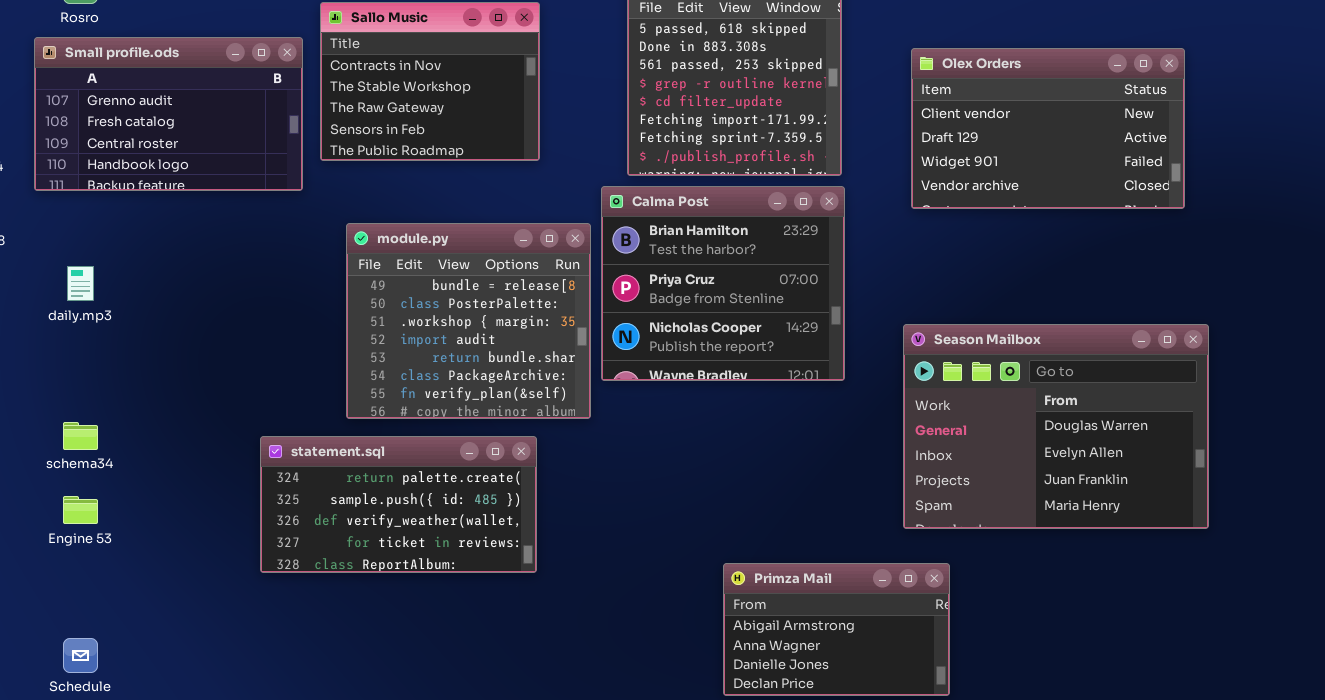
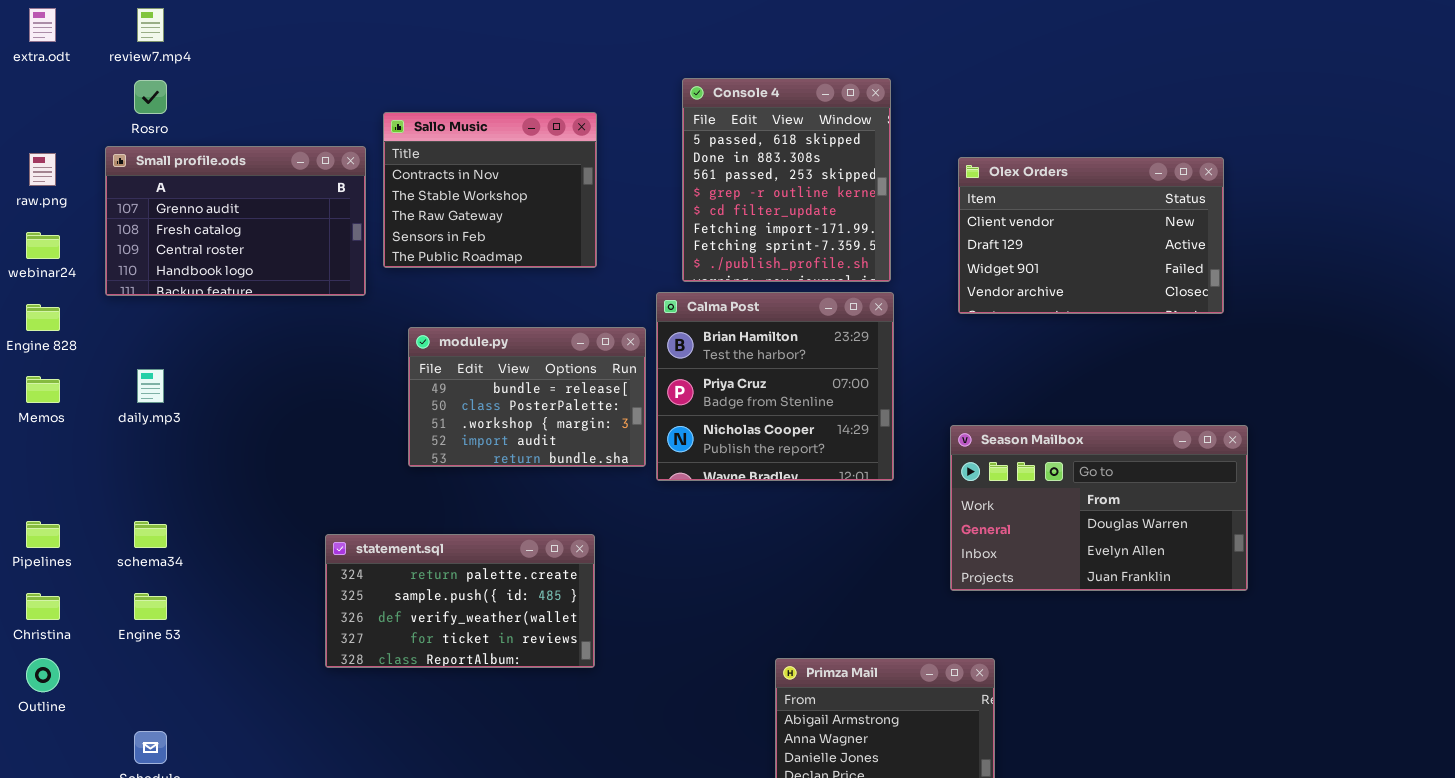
module.py: [346,223,591,419] -> [408,327,646,467], resized
Season Mailbox: [903,324,1209,529] -> [950,425,1248,591], resized

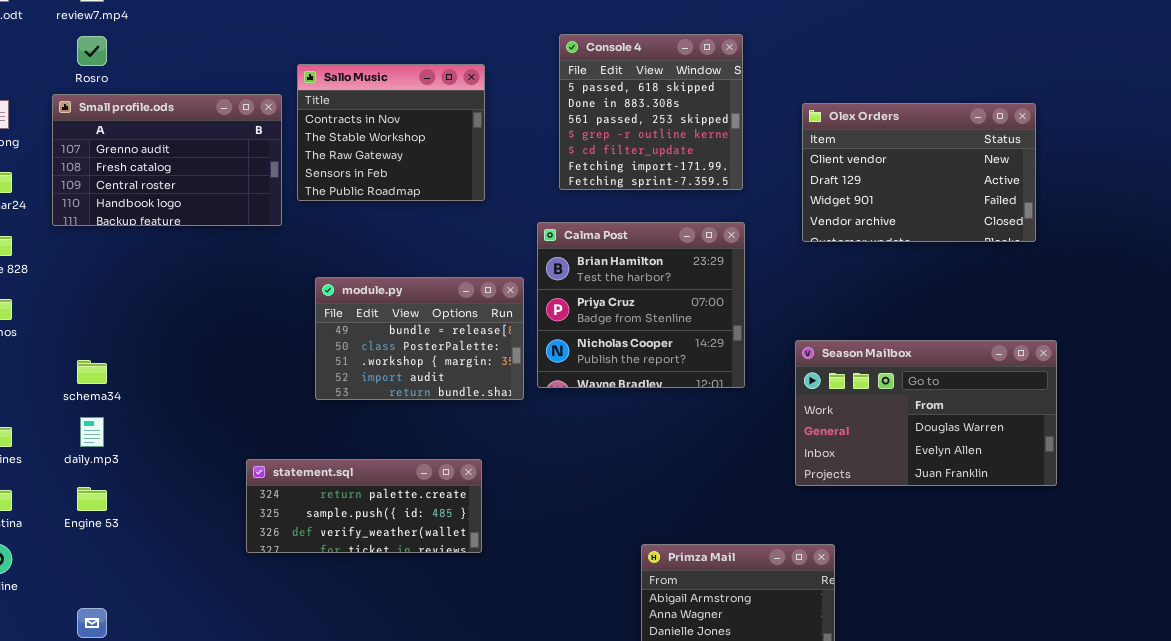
Console 4: [682,78,891,282] -> [559,34,743,190], resized
module.py: [408,327,646,467] -> [315,277,524,400], moved
daily.mp3: [137,369,164,403] -> [80,417,104,447], moved
schema34: [134,521,167,548] -> [77,360,107,384], moved
statement.sql: [325,534,595,668] -> [246,459,482,553], resized

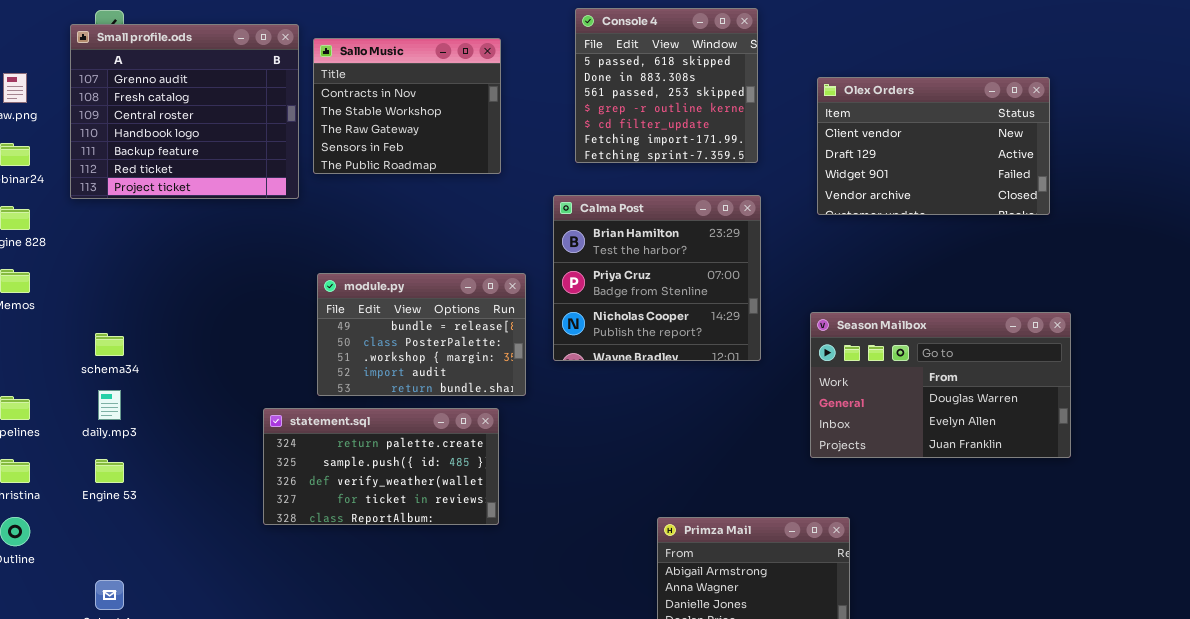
Small profile.ods: [52,94,282,226] -> [70,24,299,199], resized
module.py: [315,277,524,400] -> [317,273,526,396], moved
statement.sql: [246,459,482,553] -> [263,408,499,525], resized

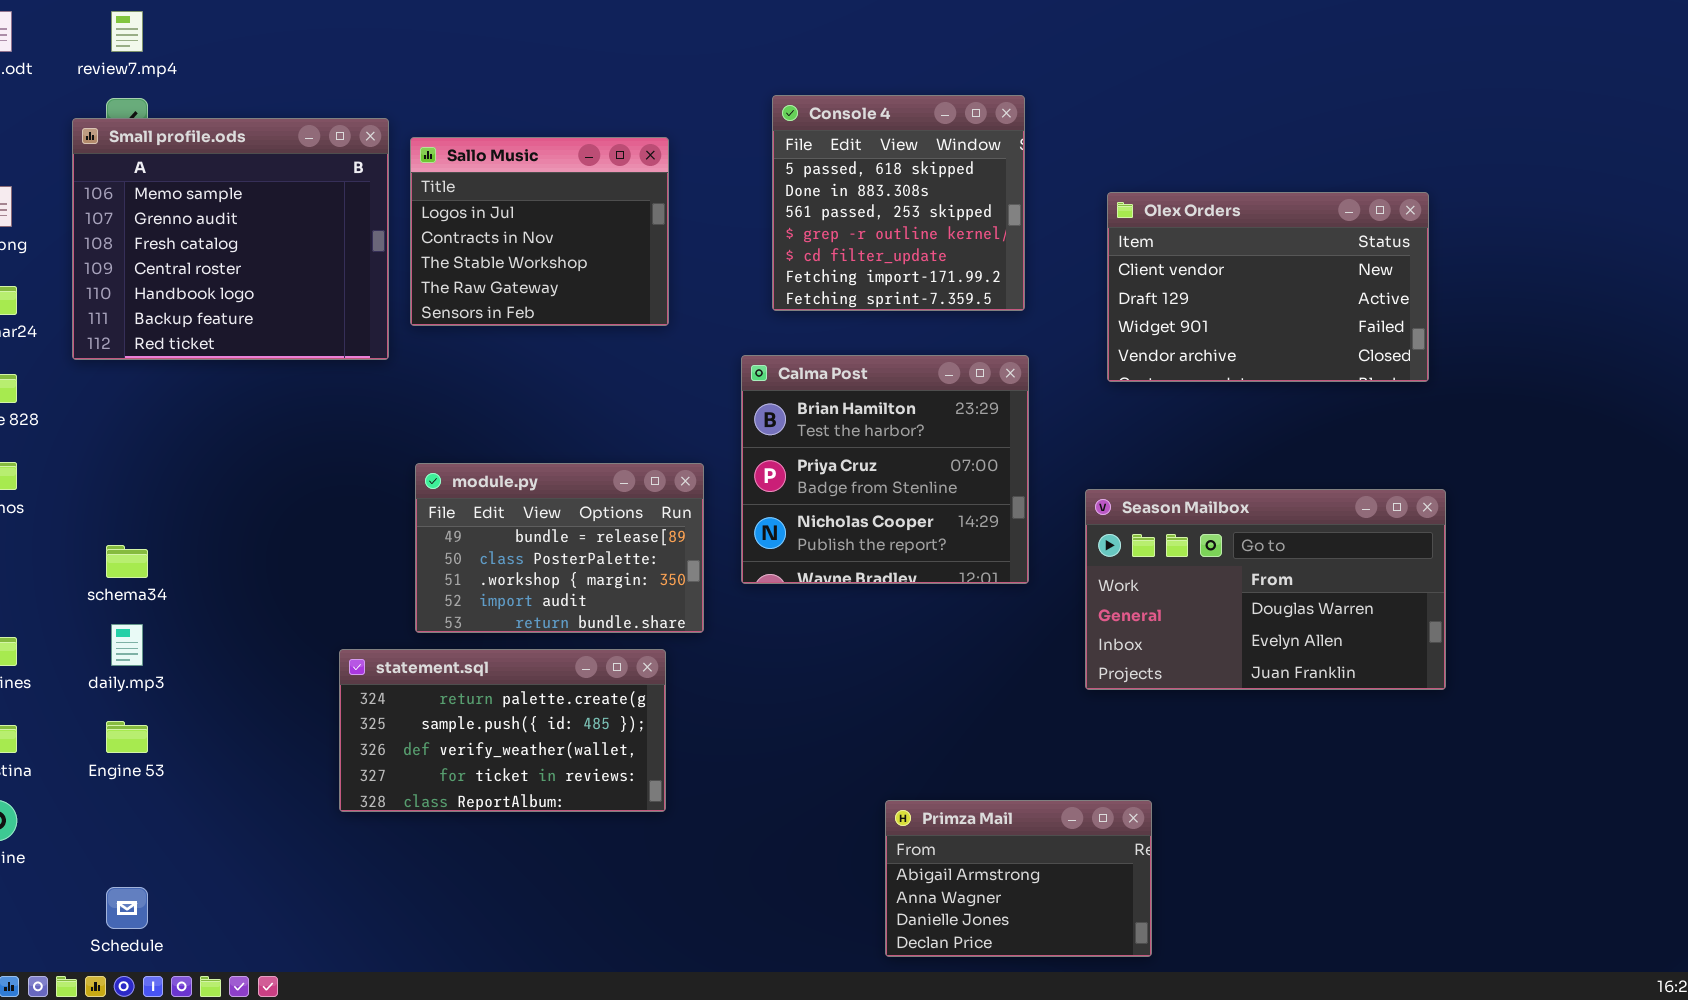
Small profile.ods: [70,24,299,199] -> [72,118,389,360], scrolled up 1 row
Sallo Music: [313,38,501,174] -> [410,137,669,326], scrolled up 1 row
Season Mailbox: [810,312,1071,458] -> [1085,489,1446,690], moved

